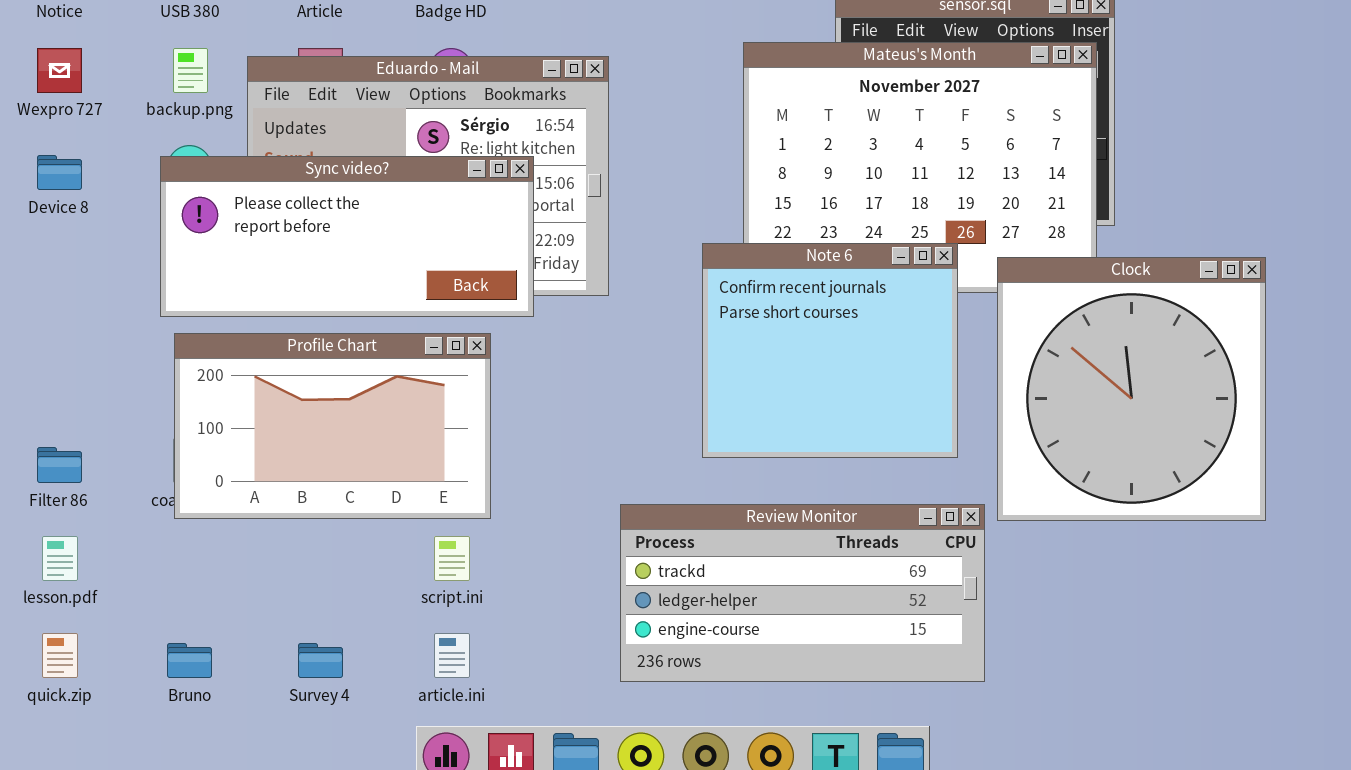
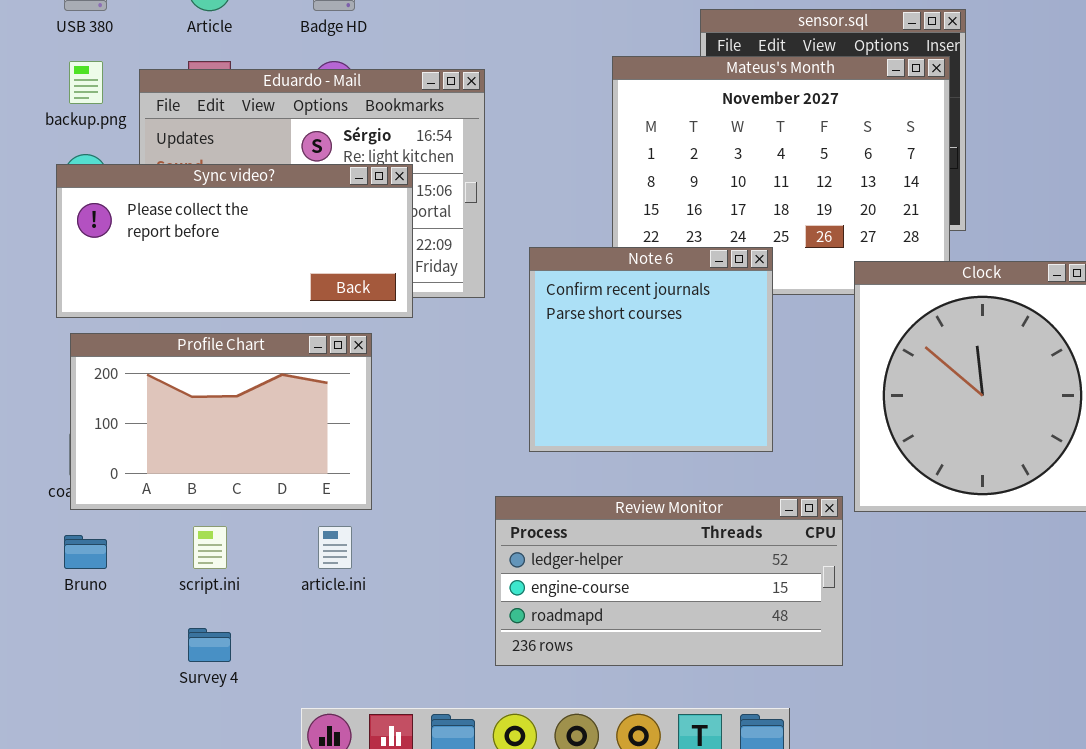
Note 6: [702,243,958,458] -> [529,247,773,452], moved
Review Monitor: [620,504,985,682] -> [495,496,843,666], scrolled down 1 row
script.ini: [434,536,470,581] -> [193,526,227,569], moved
article.ini: [434,633,470,678] -> [318,526,352,569], moved
Bruno: [167,643,212,678] -> [64,535,107,569], moved

